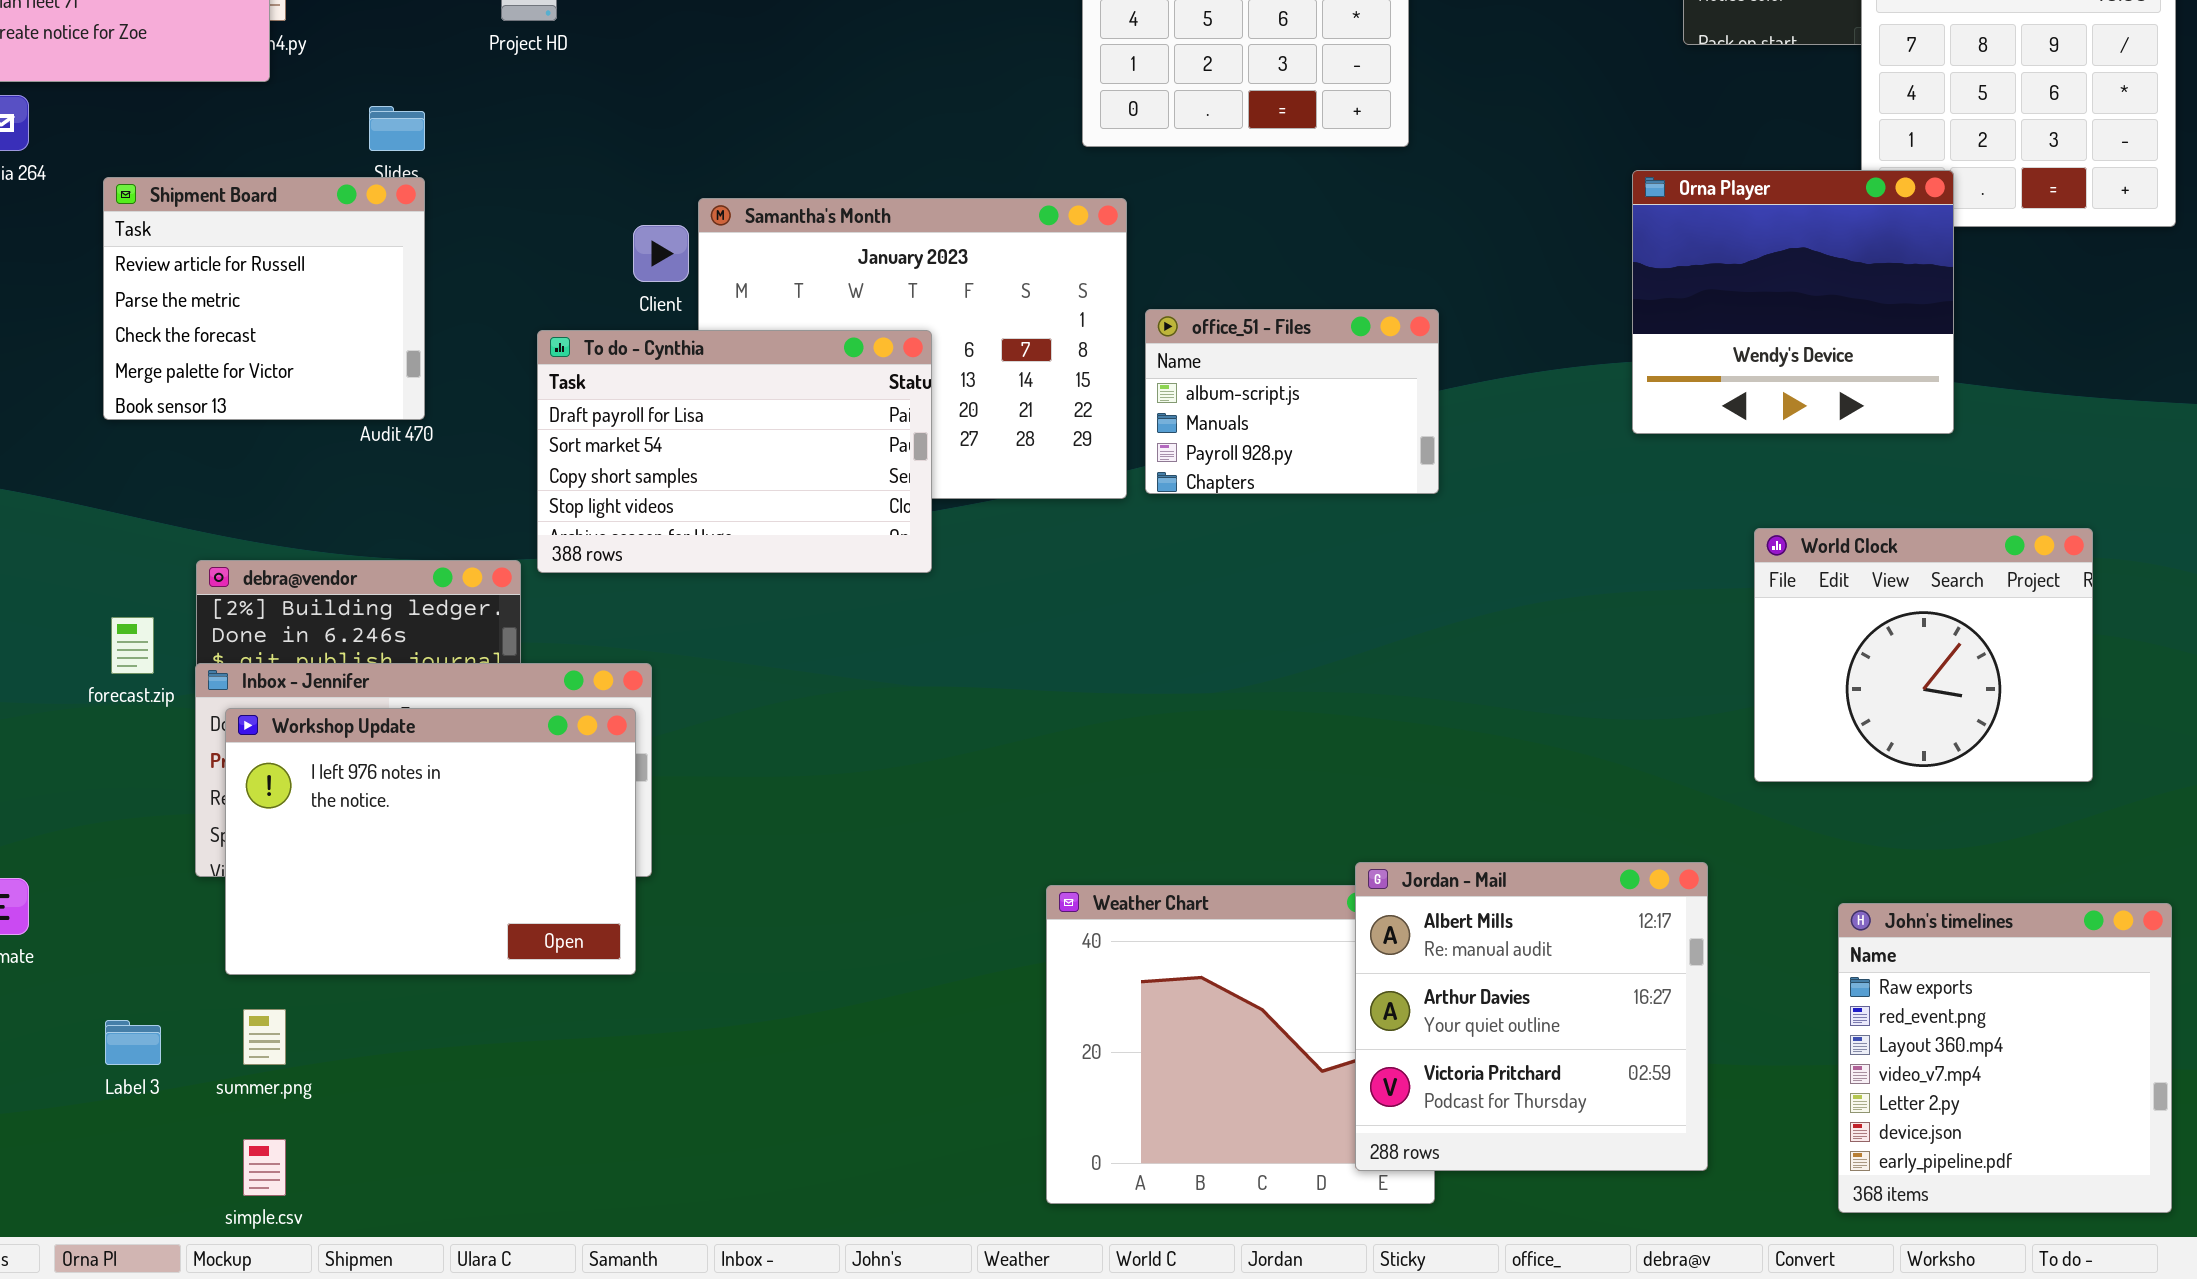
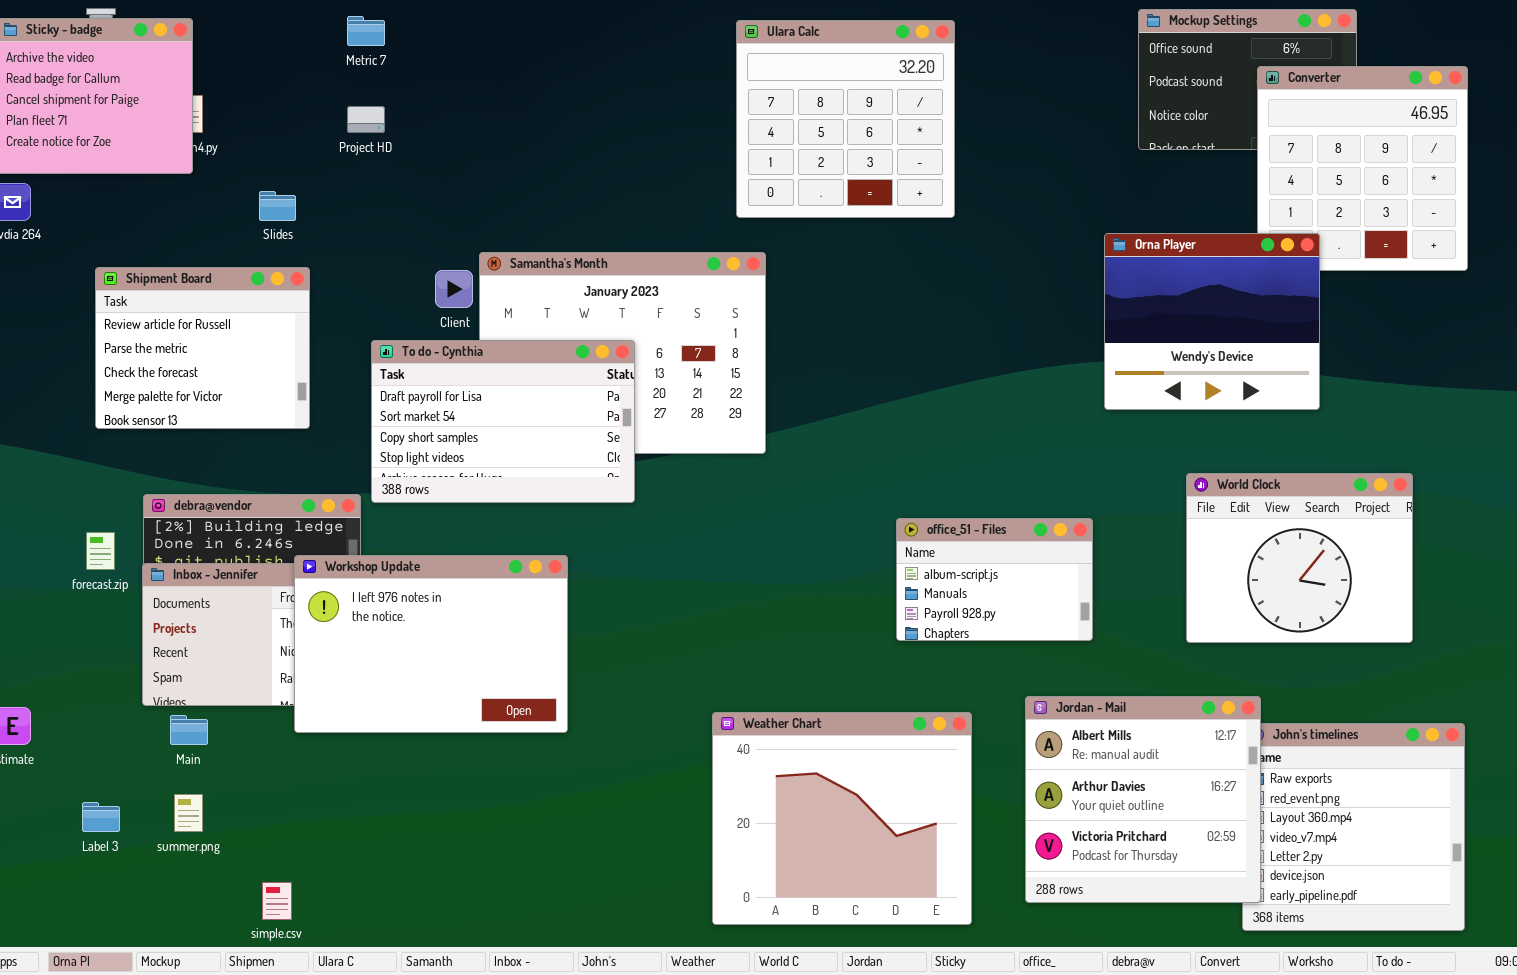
Shipment Board: [103,177,425,420] -> [95,267,310,429], moved
office_51 - Files: [1145,309,1439,494] -> [896,518,1093,641], moved
Workshop Update: [225,708,636,975] -> [294,555,568,733], moved
Jordan - Mail: [1355,862,1708,1171] -> [1025,696,1261,903], moved
simple.csv: [243,1139,286,1196] -> [262,882,292,920], moved

